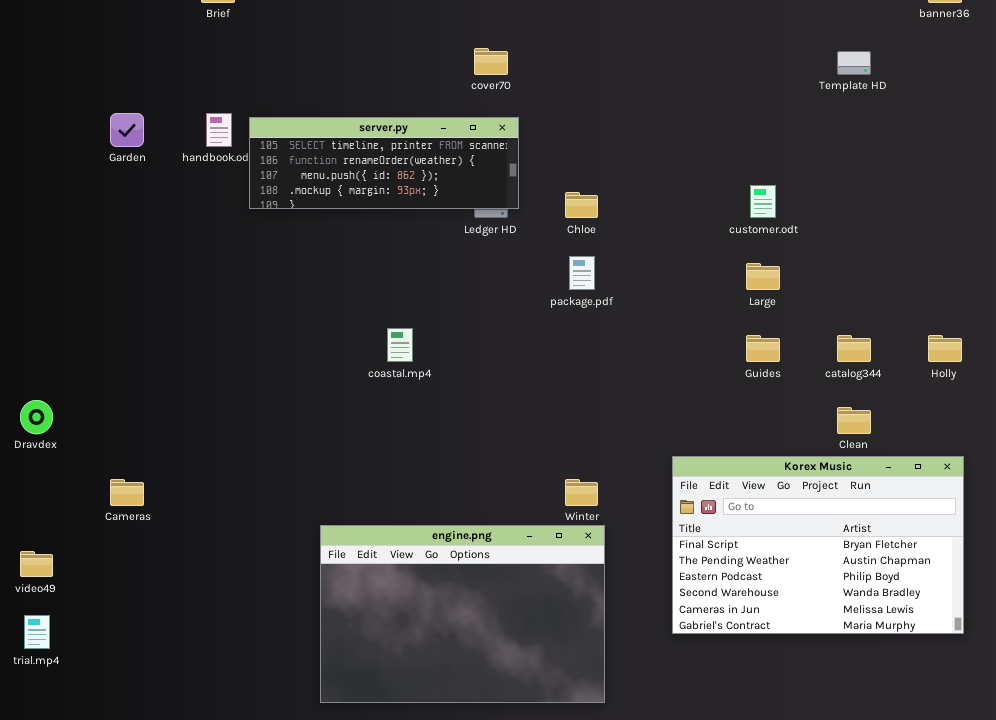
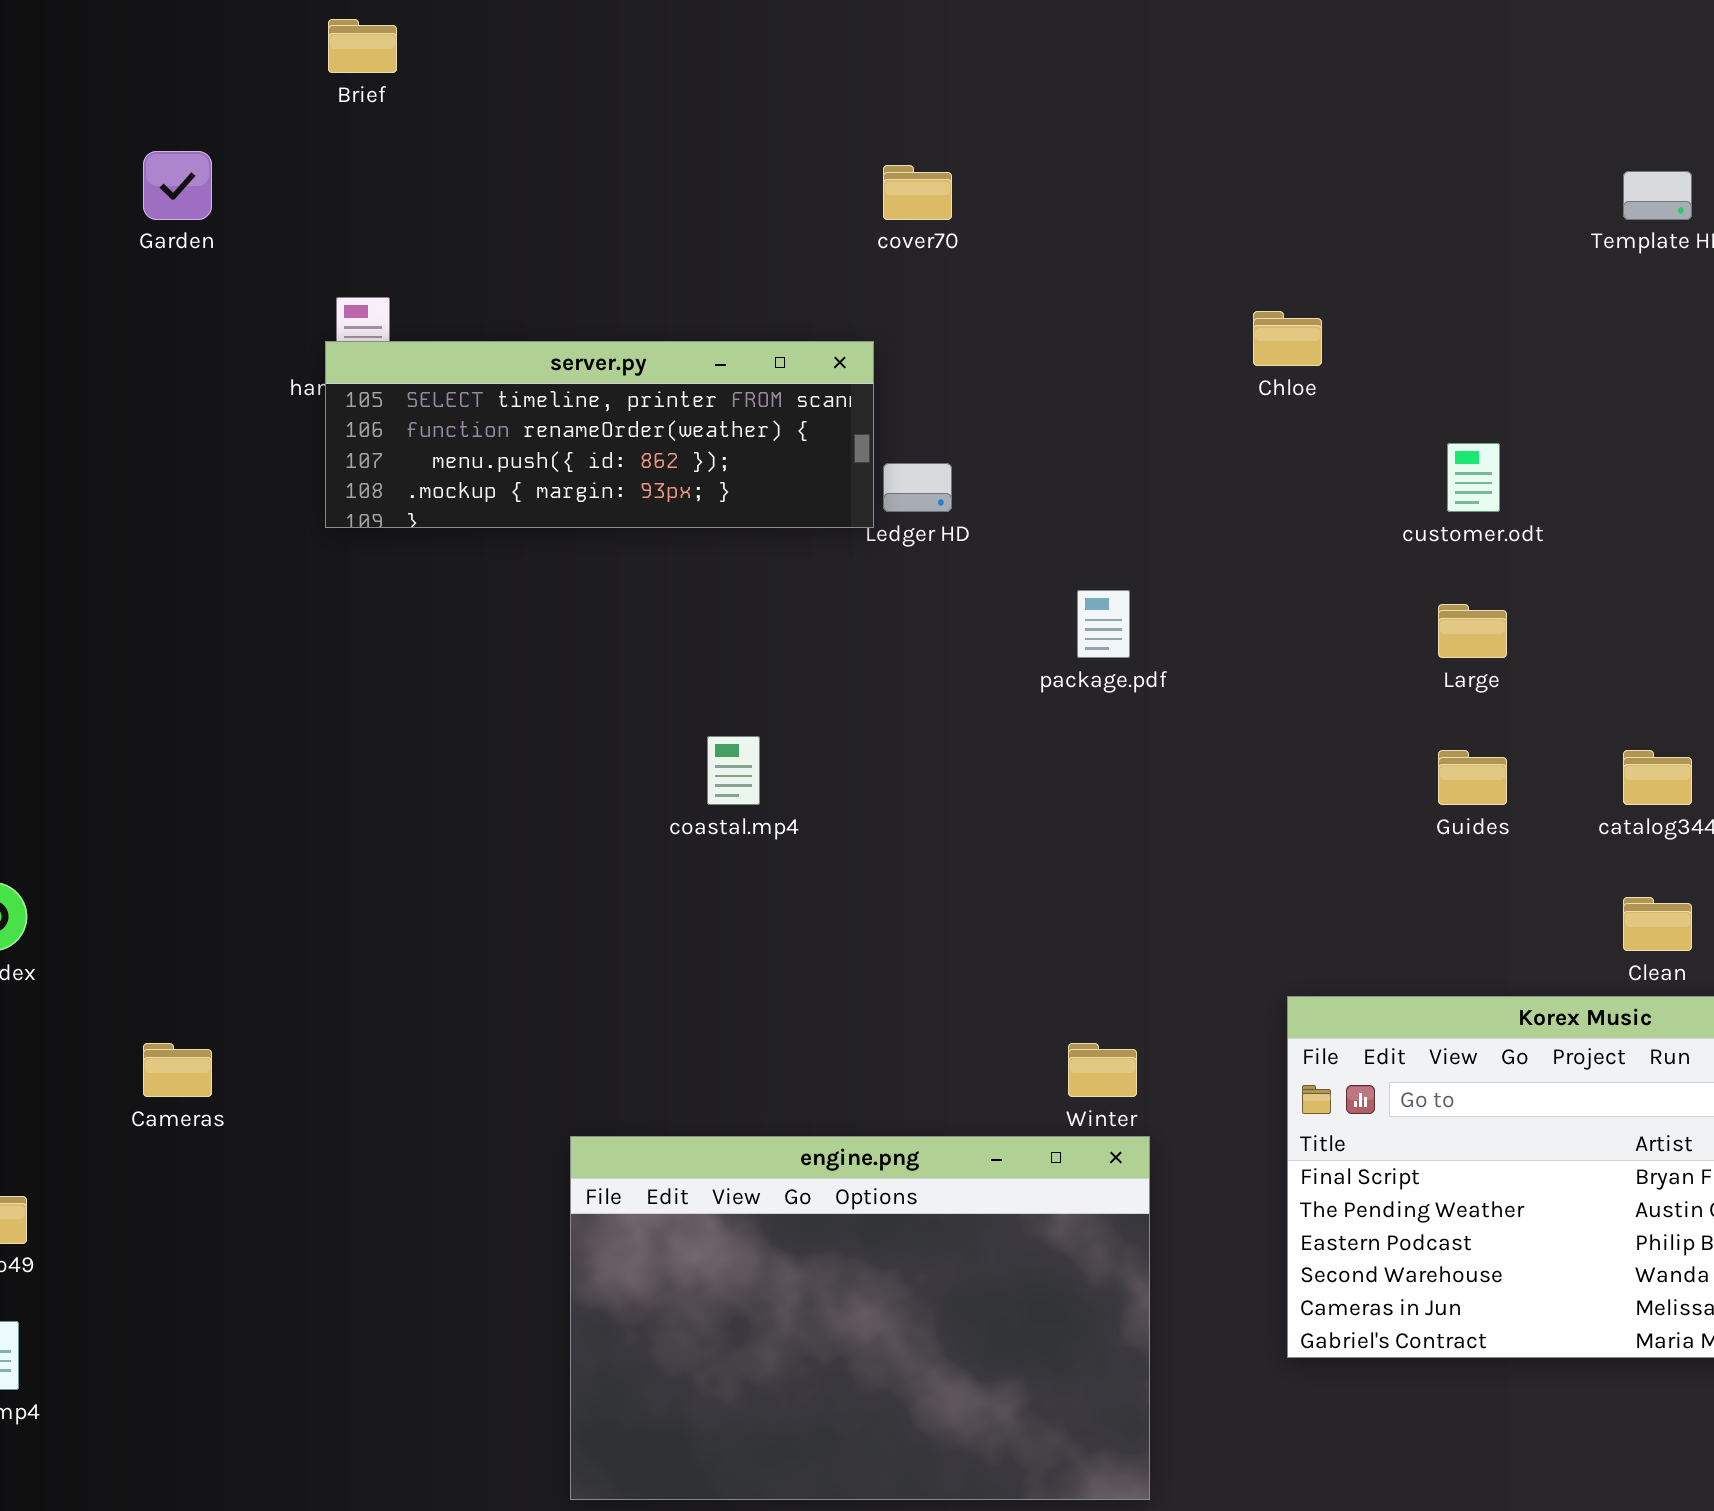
Garden: [110,113,144,147] -> [143,151,212,220], moved
server.py: [249,117,519,209] -> [325,341,874,528], moved
Chloe: [565,192,598,218] -> [1253,311,1322,366], moved

